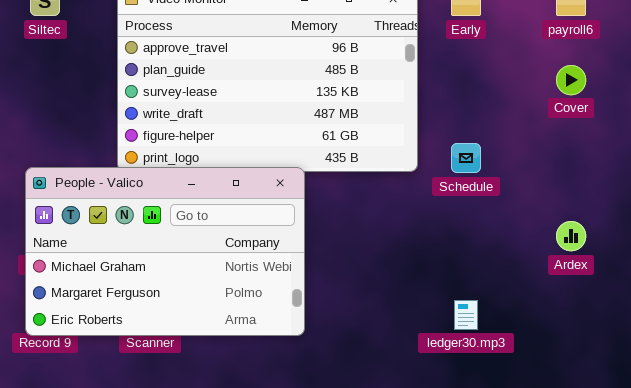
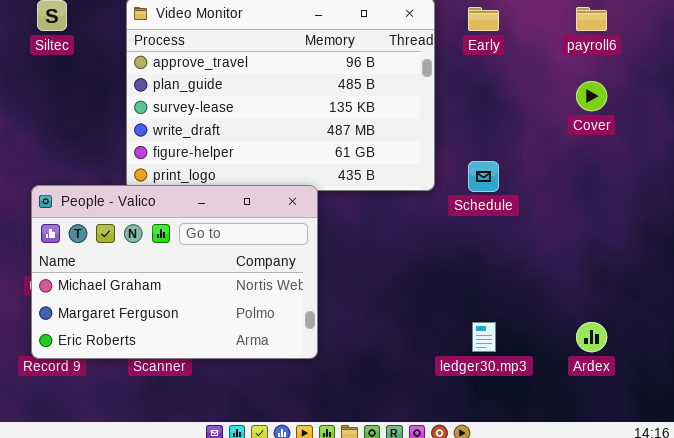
Ardex: [556,221,586,251] -> [576,322,607,352], moved

